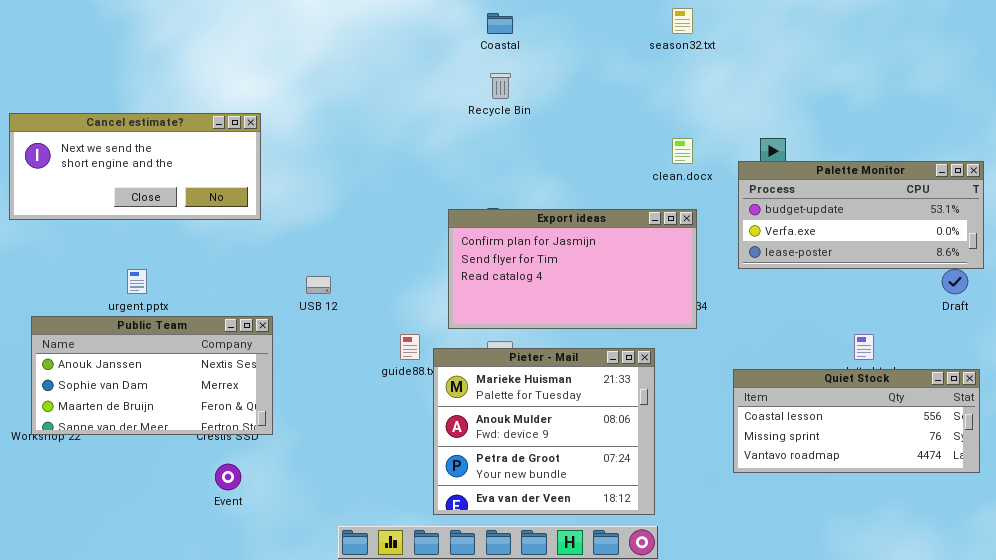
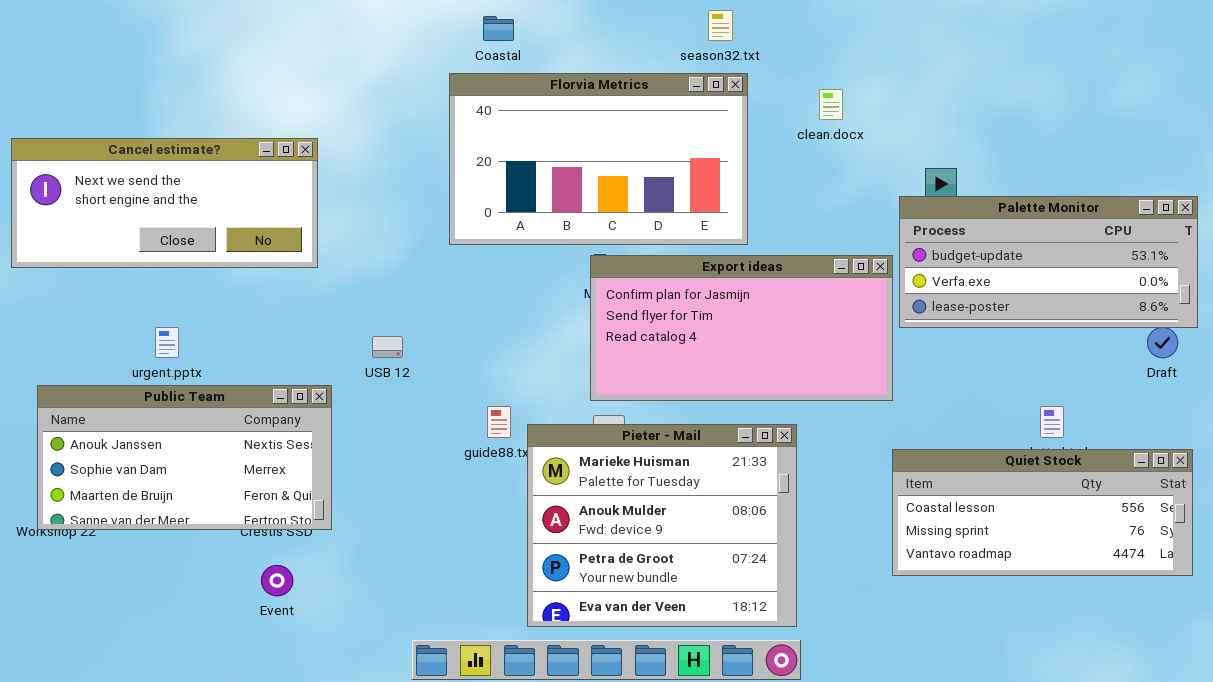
season32.txt: [672,8,693,34] -> [708,10,733,41], moved
Coastal: [487,13,513,34] -> [483,16,514,41], moved
Florvia Metrics: none -> [449,73,748,245], opened
clean.docx: [672,138,693,164] -> [819,89,843,120], moved
Export ideas: [448,209,697,329] -> [590,255,893,401], moved

